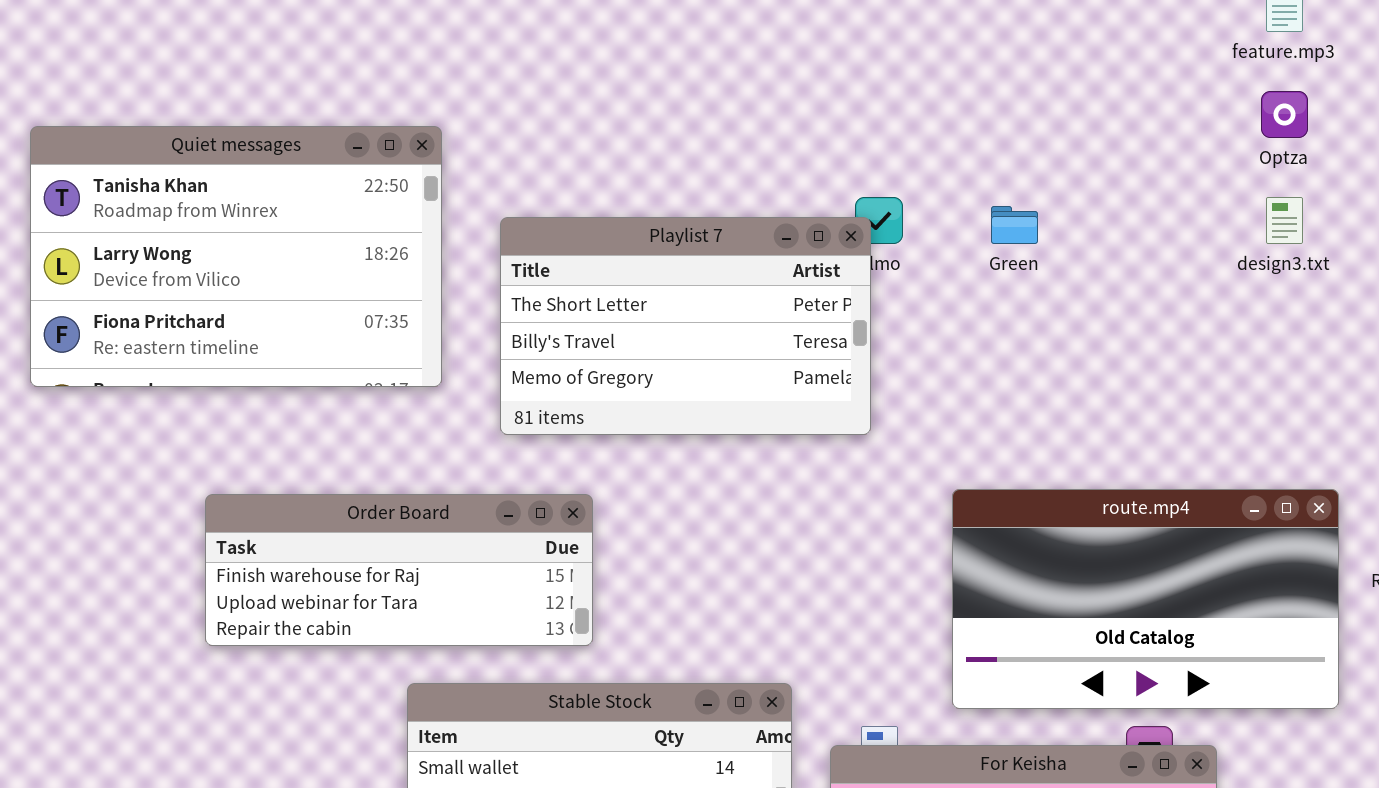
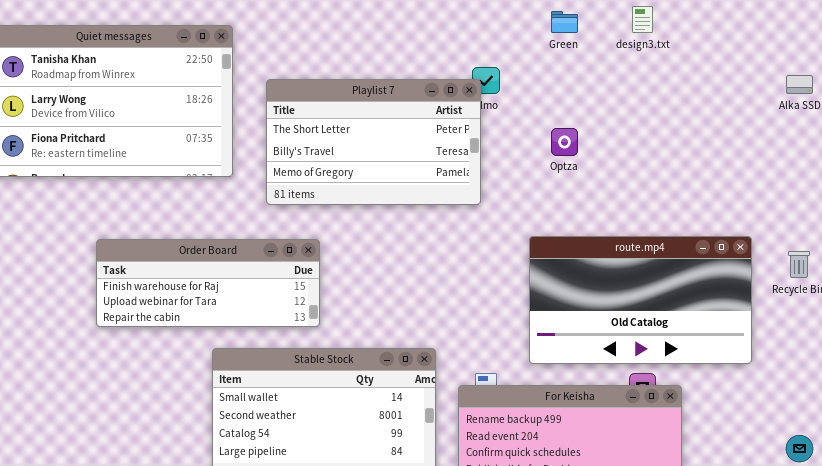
Optza: [1261,91,1308,138] -> [551,128,578,156], moved
design3.txt: [1266,197,1303,244] -> [632,6,653,33], moved
Green: [991,206,1038,244] -> [551,11,578,33], moved

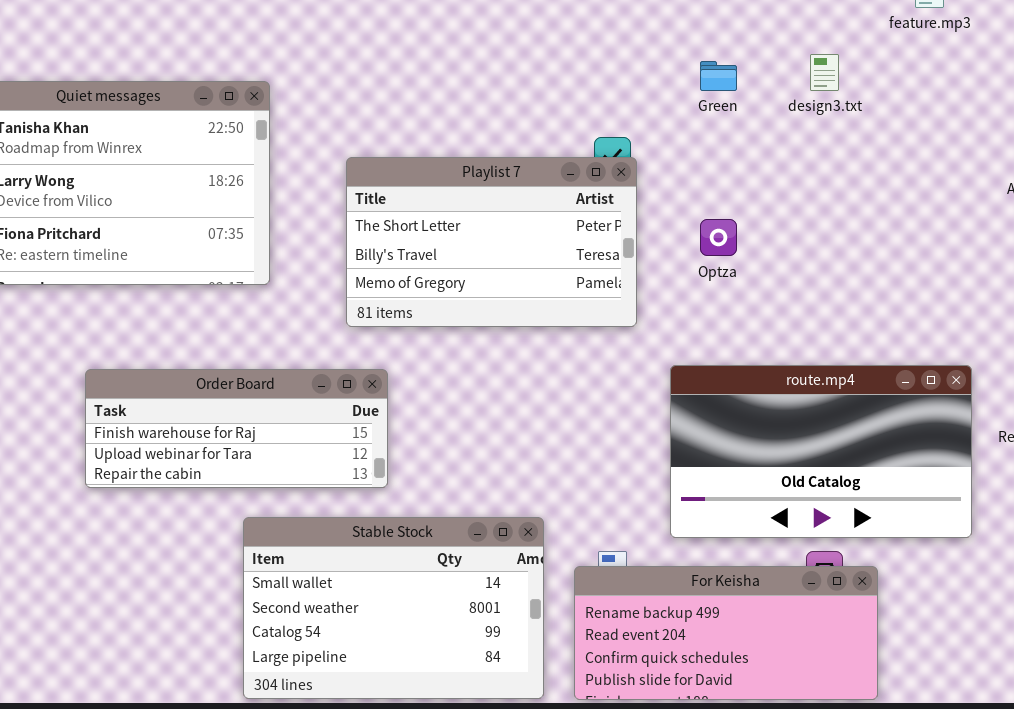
Playlist 7: [266,79,481,205] -> [346,157,637,327], moved

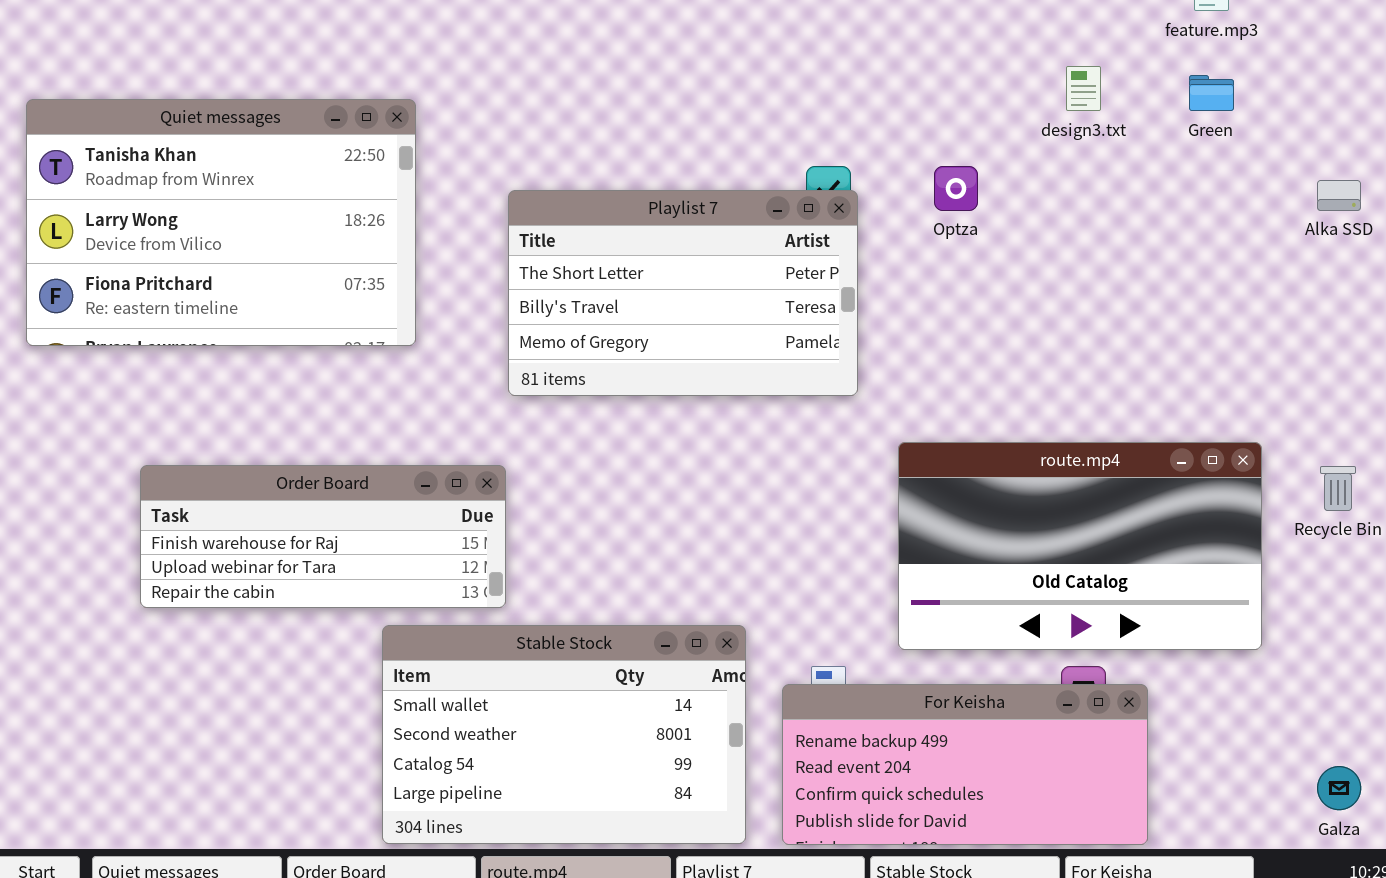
Green: [700,61,737,91] -> [1189,75,1234,111], moved
Optza: [700,219,737,256] -> [934,166,978,211], moved
Order Board: [85,369,388,488] -> [140,465,506,608], moved

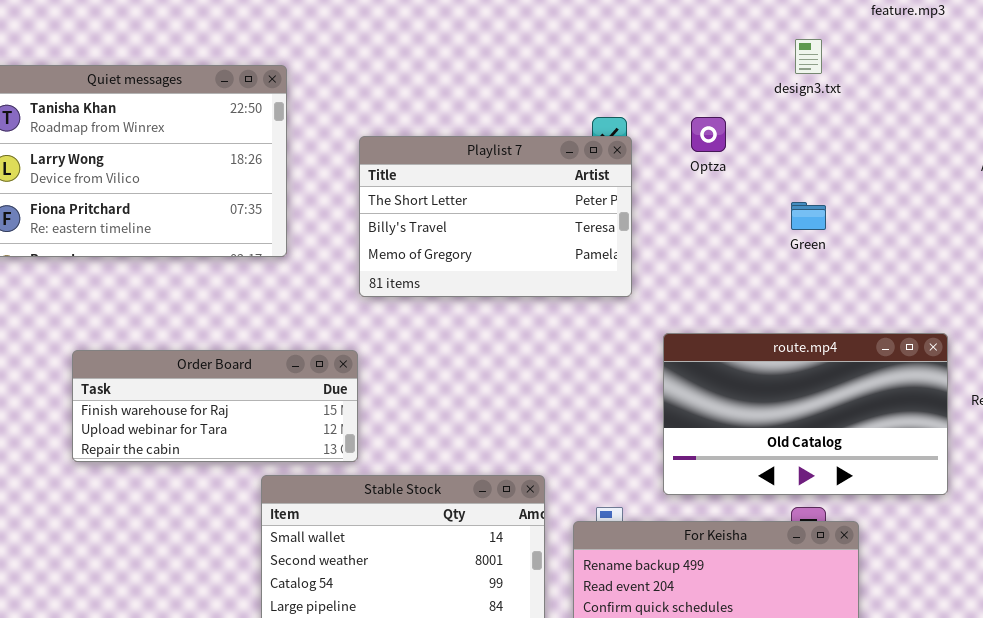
Green: [1189,75,1234,111] -> [791,202,826,230], moved

